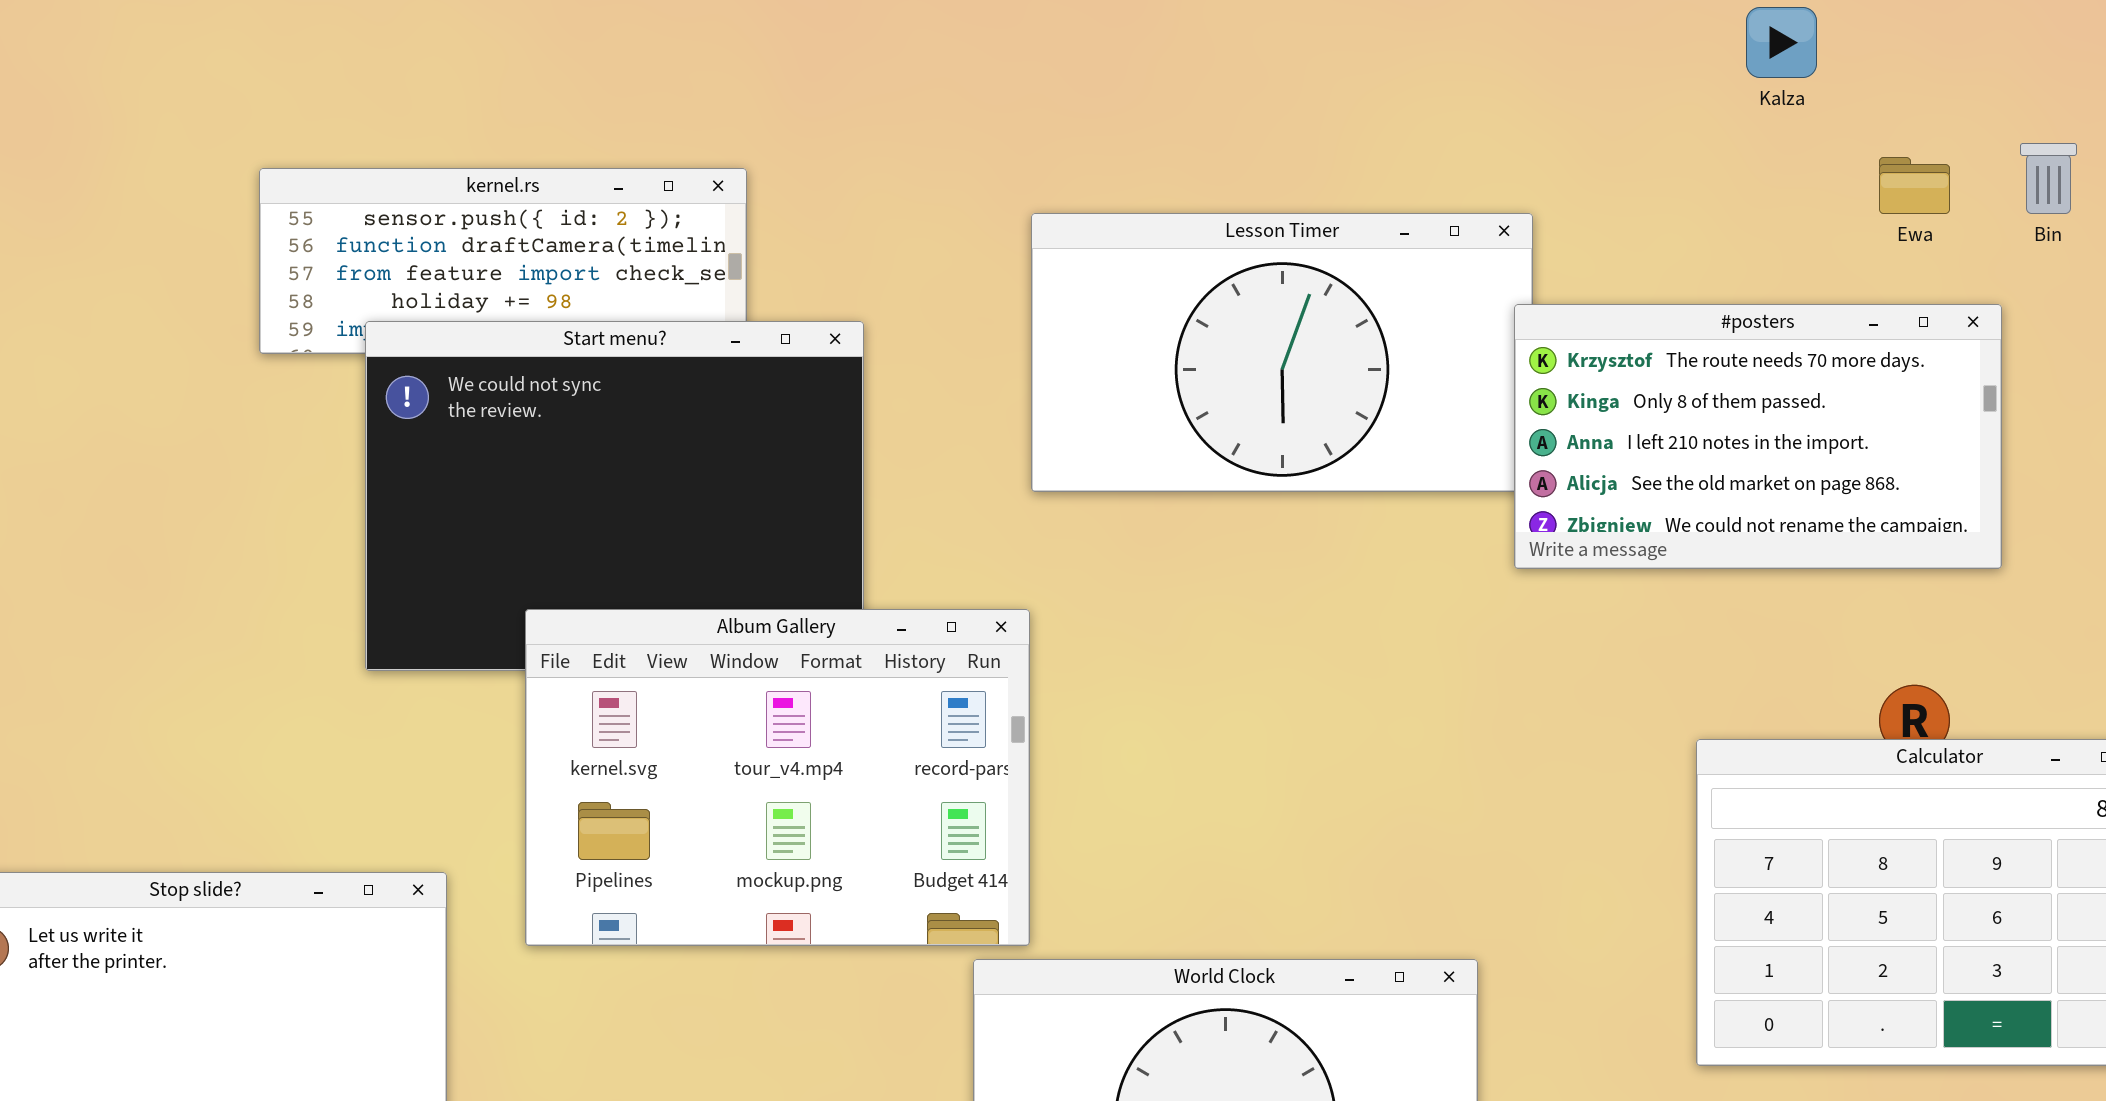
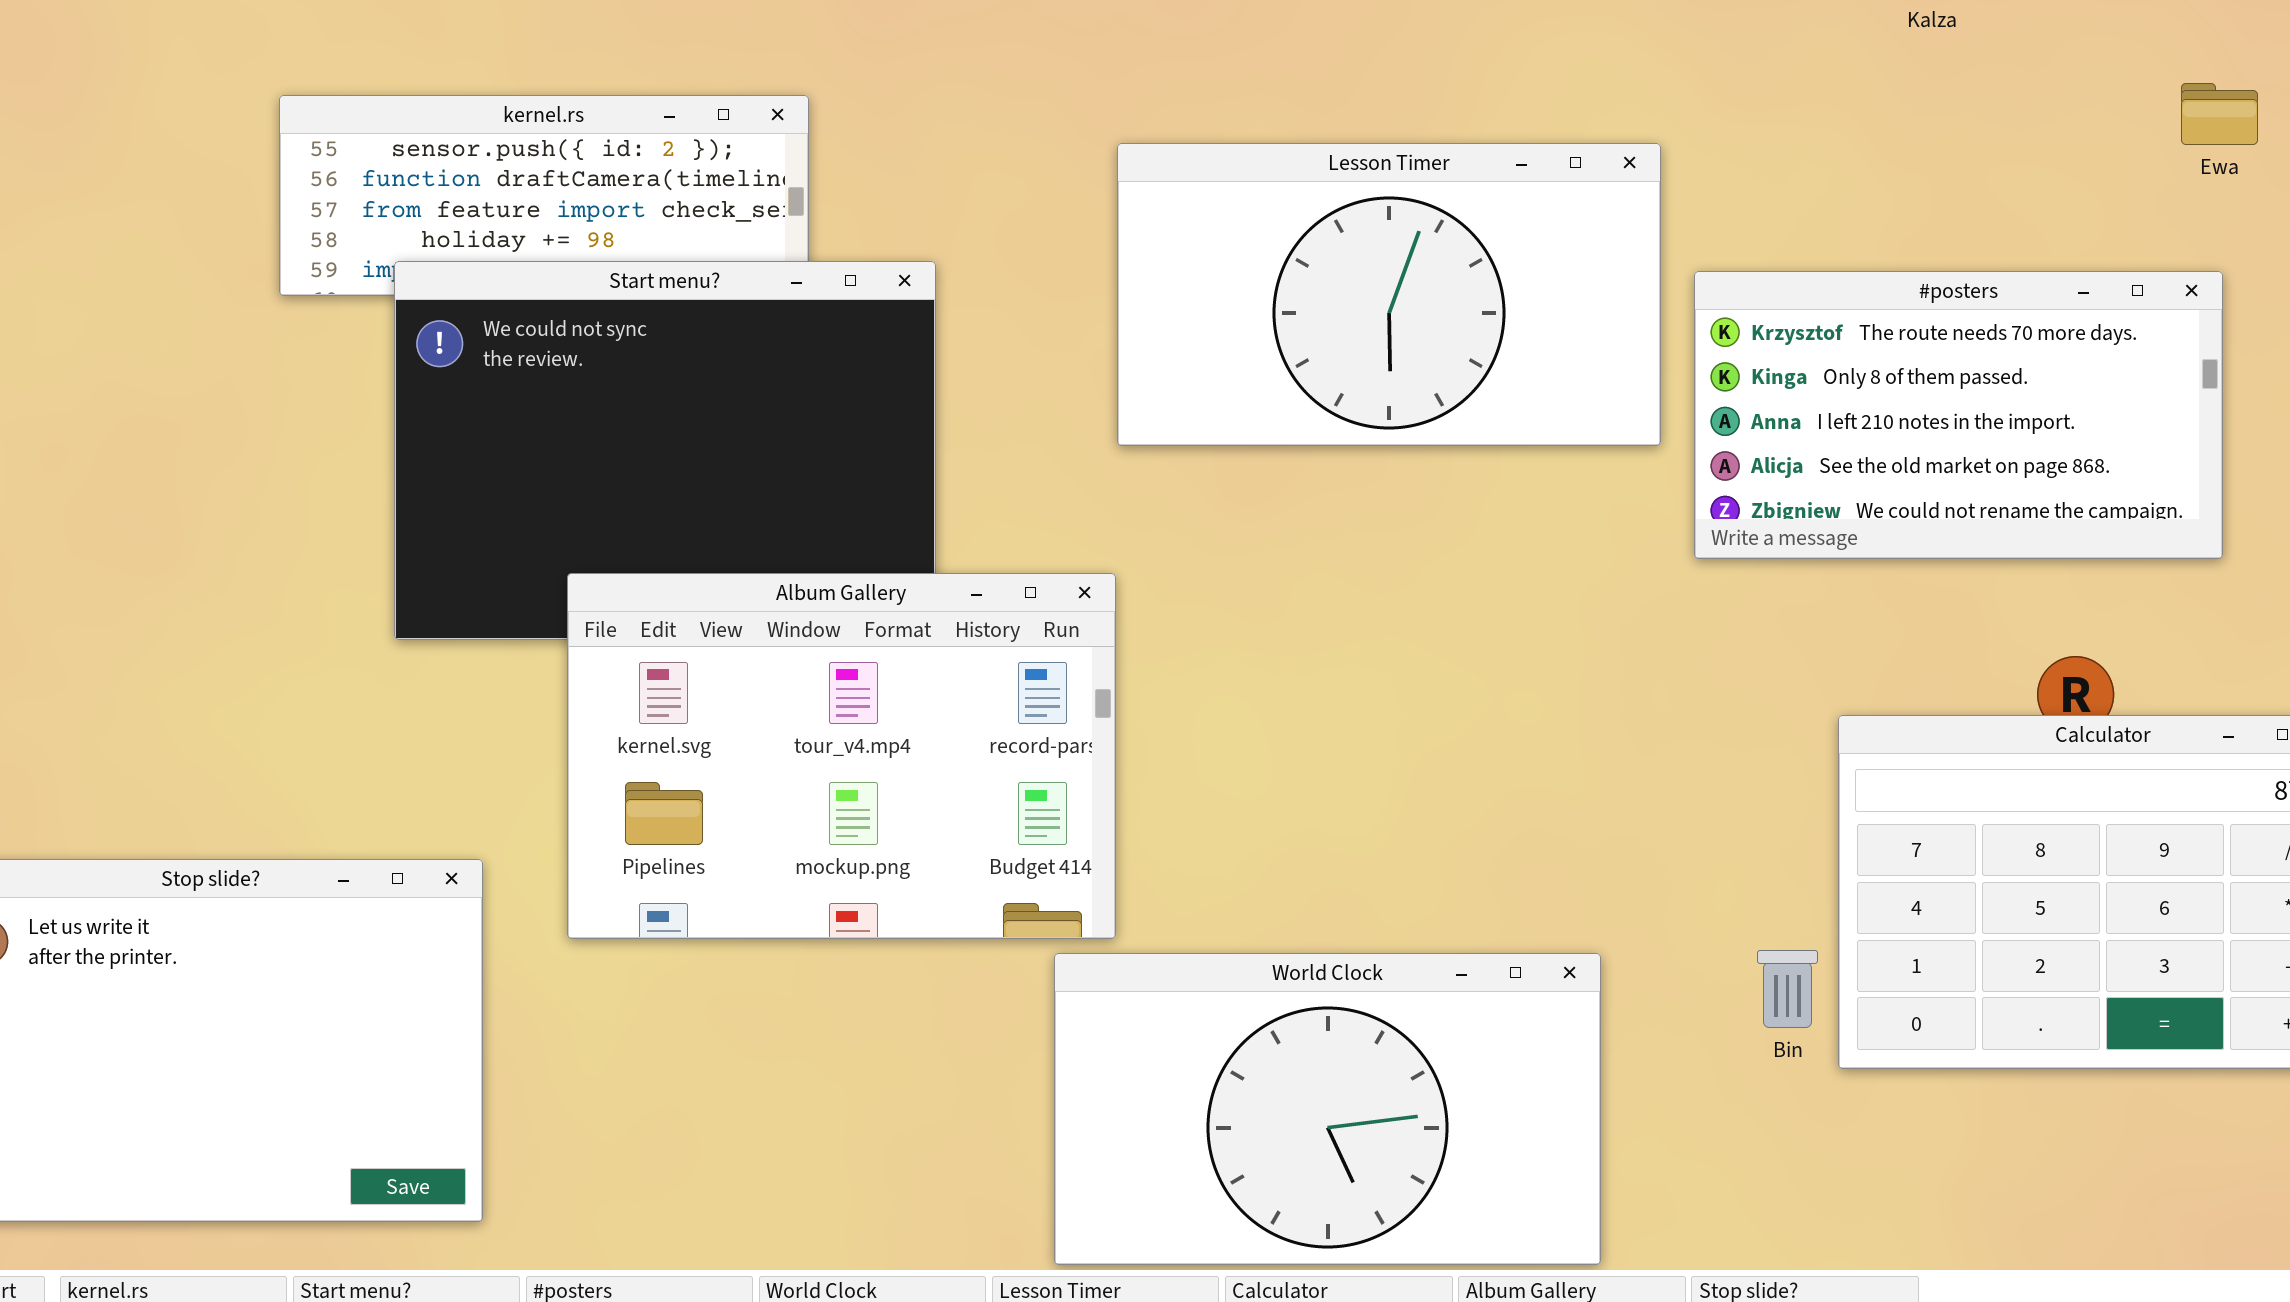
Bin: [2020,143,2077,214] -> [1757,950,1818,1028], moved
Ewa: [1879,157,1950,214] -> [2181,83,2258,145], moved
#posters: [1514,304,2002,569] -> [1694,271,2223,559], moved

